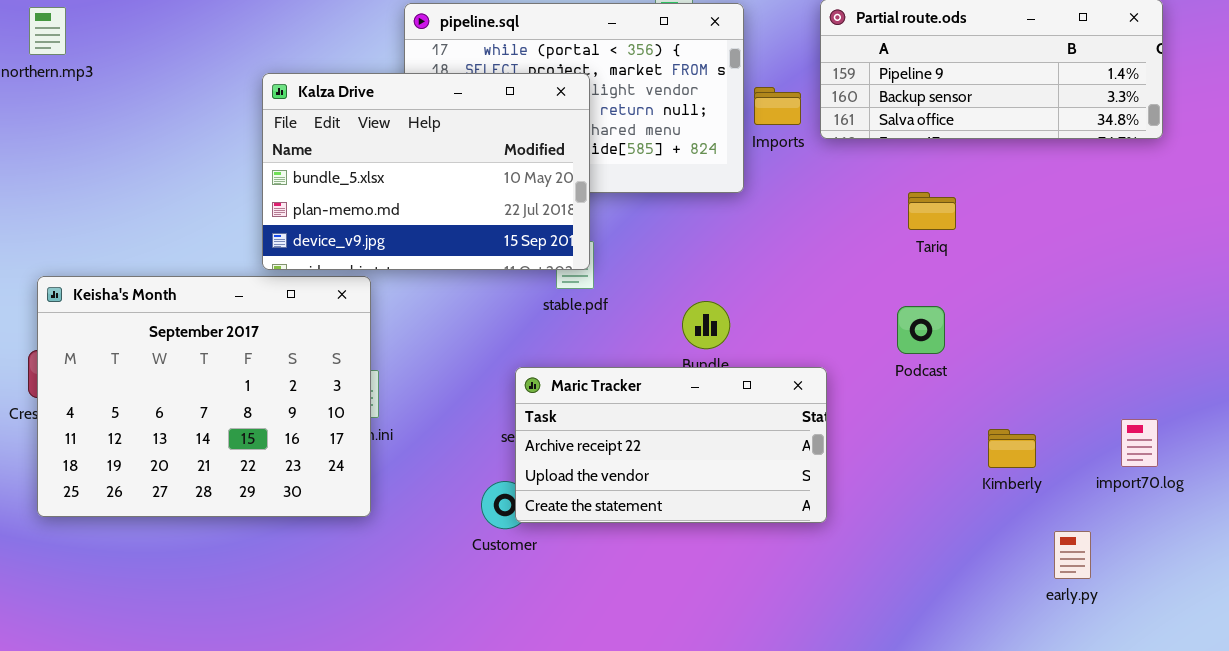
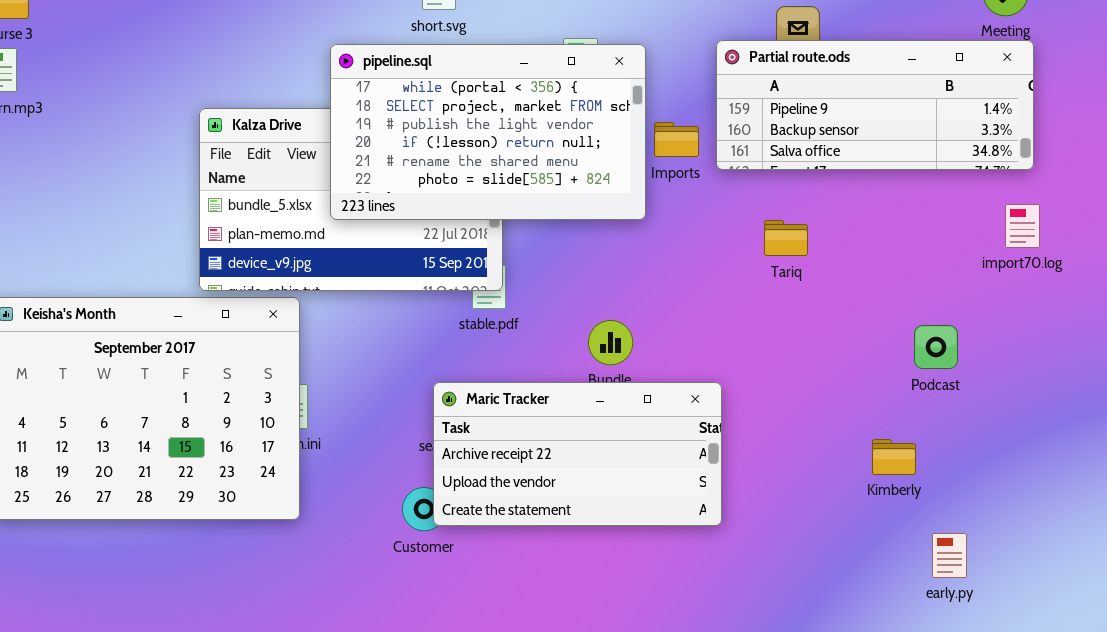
pipeline.sql: [404,3,744,193] -> [330,44,646,220], raised
Tariq: [908,192,956,230] -> [764,220,808,256], moved
Podcast: [897,306,945,354] -> [914,325,958,369], moved
import70.log: [1121,419,1158,467] -> [1005,204,1040,248], moved

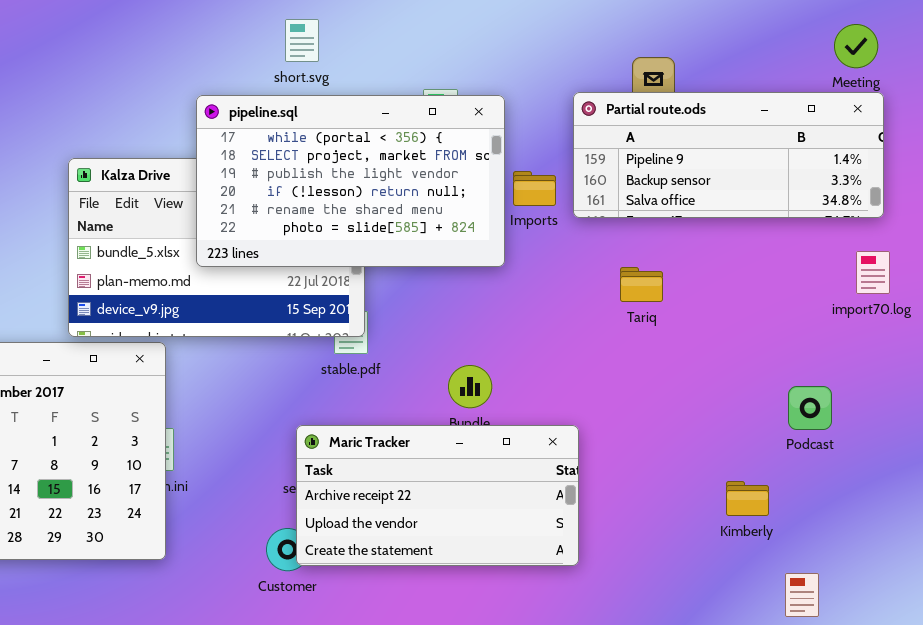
Podcast: [914,325,958,369] -> [788,386,832,430], moved

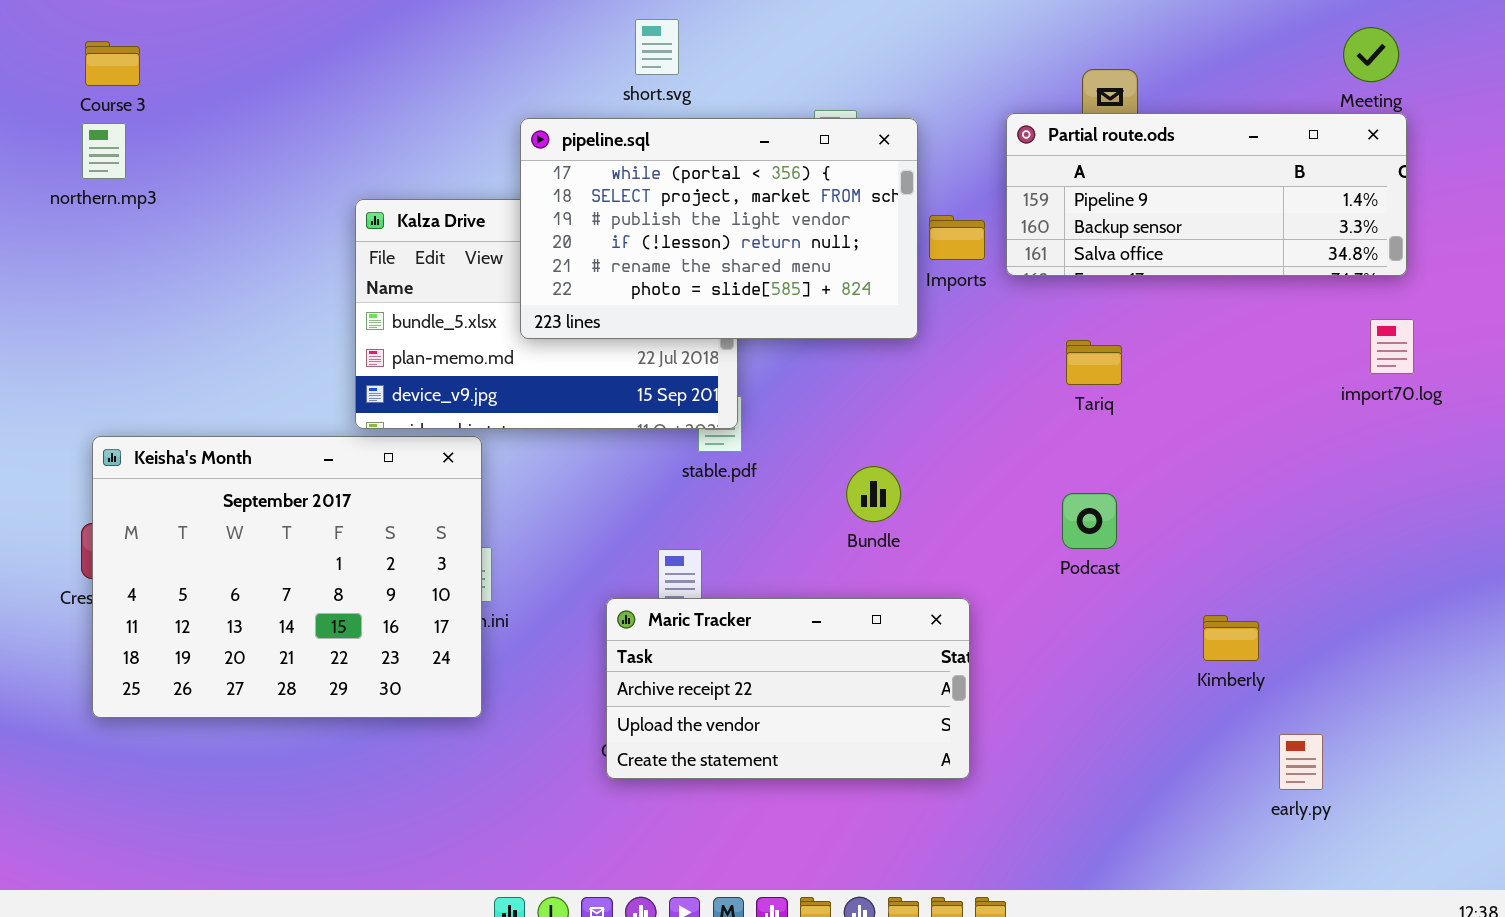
Podcast: [788,386,832,430] -> [1062,493,1117,549], moved
Maric Tracker: [296,425,579,566] -> [606,598,970,779], moved

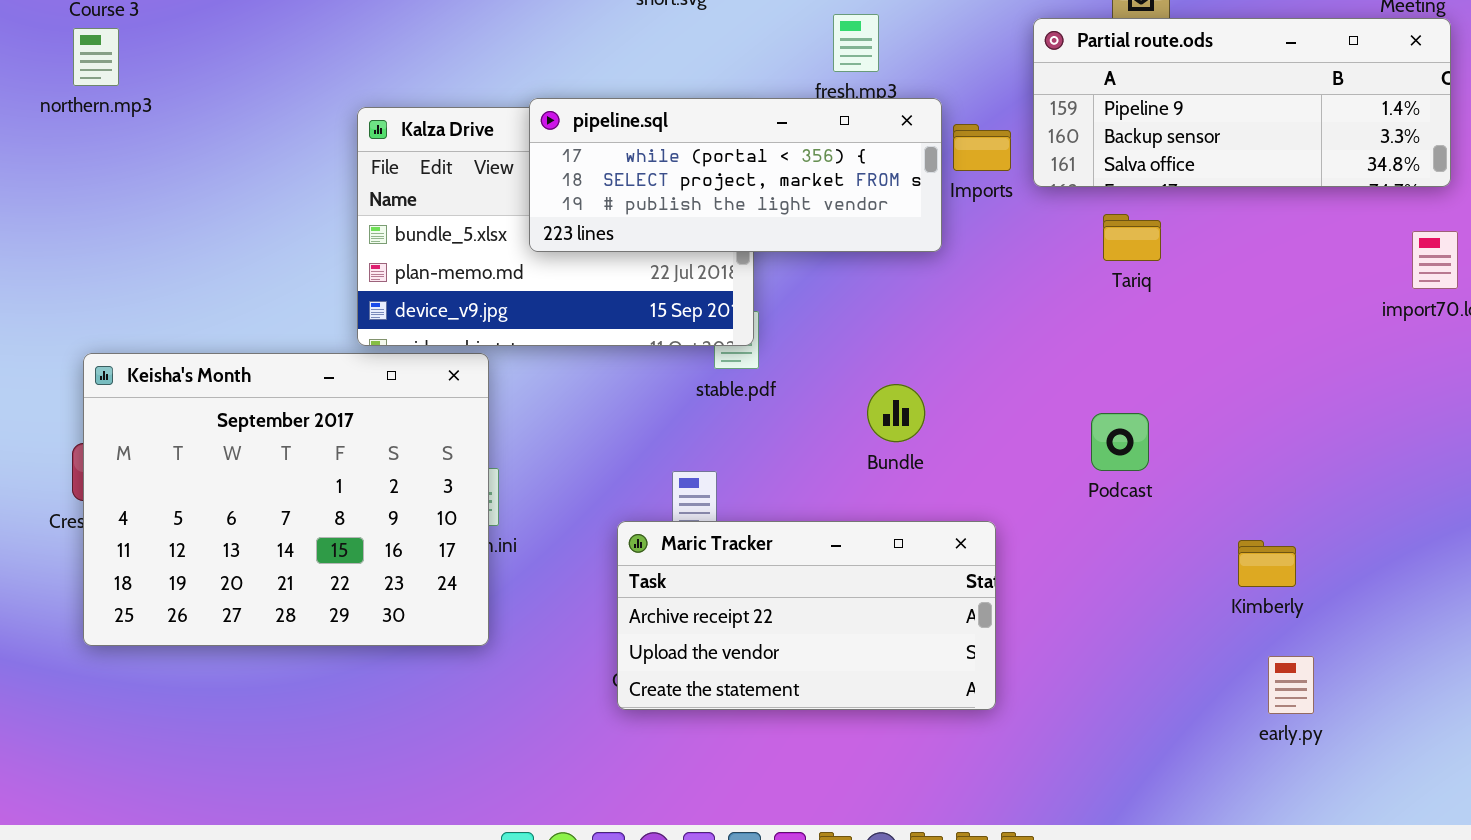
pipeline.sql: [520,118,918,339] -> [529,98,942,252], resized
Tariq: [1066,340,1122,385] -> [1103,214,1161,261], moved
early.py: [1279,734,1323,790] -> [1268,656,1314,714], moved

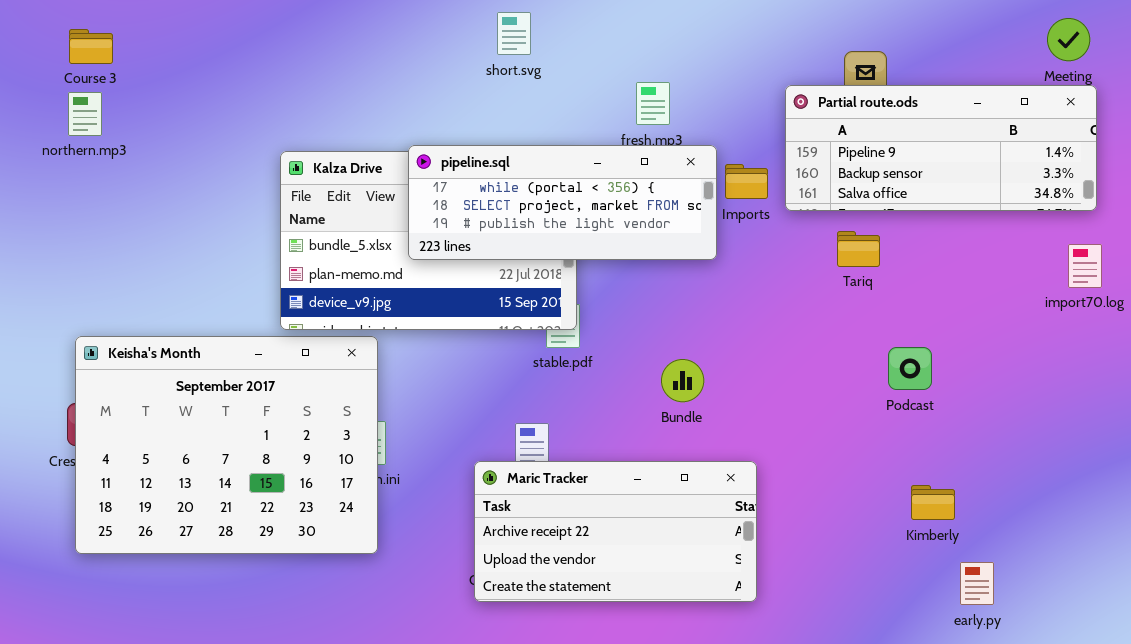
Podcast: [1091,413,1149,471] -> [888,347,932,390], moved
Kimberly: [1238,540,1296,587] -> [911,485,955,520], moved

